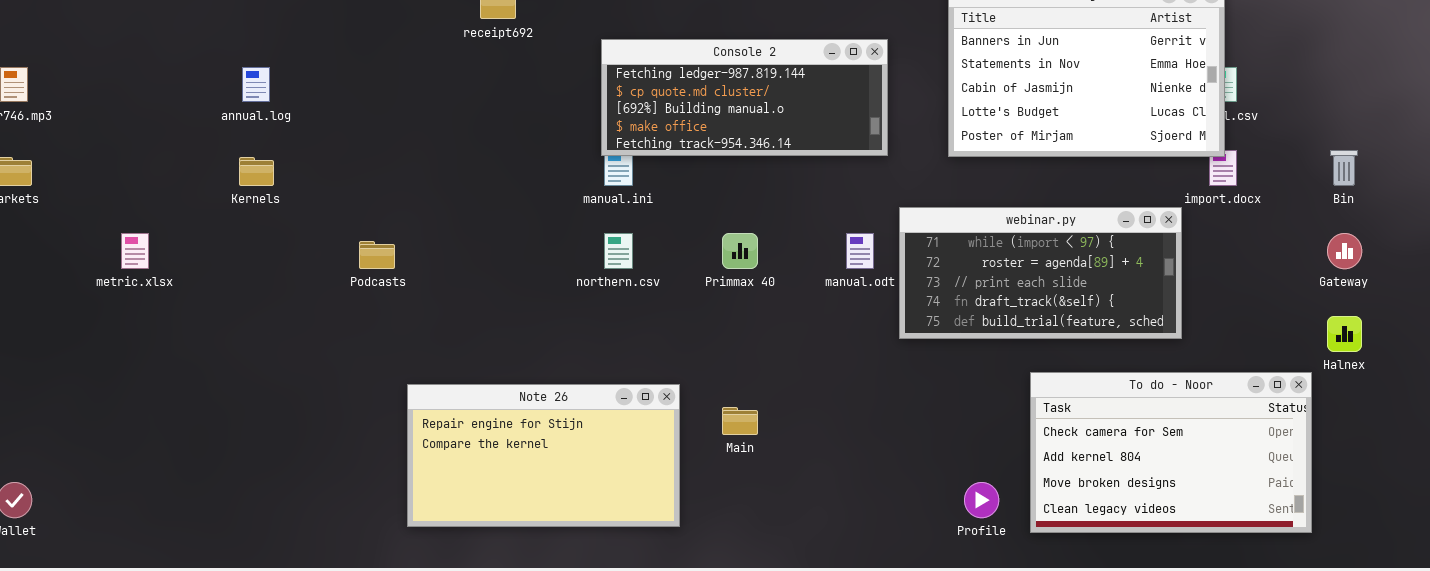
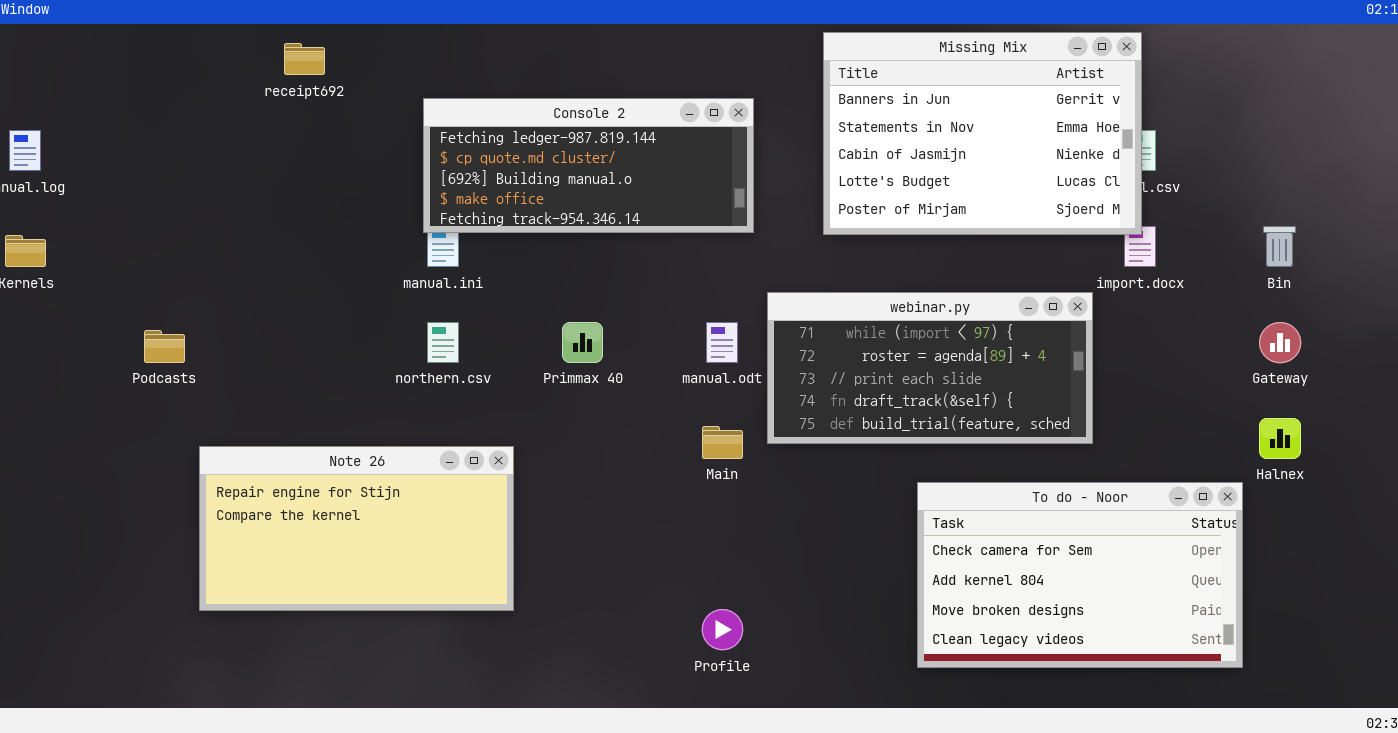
Note 26: [407,384,680,527] -> [199,446,514,611], moved
Main: [722,407,758,435] -> [702,426,743,459], moved
Profile: [964,482,999,518] -> [702,609,743,650], moved

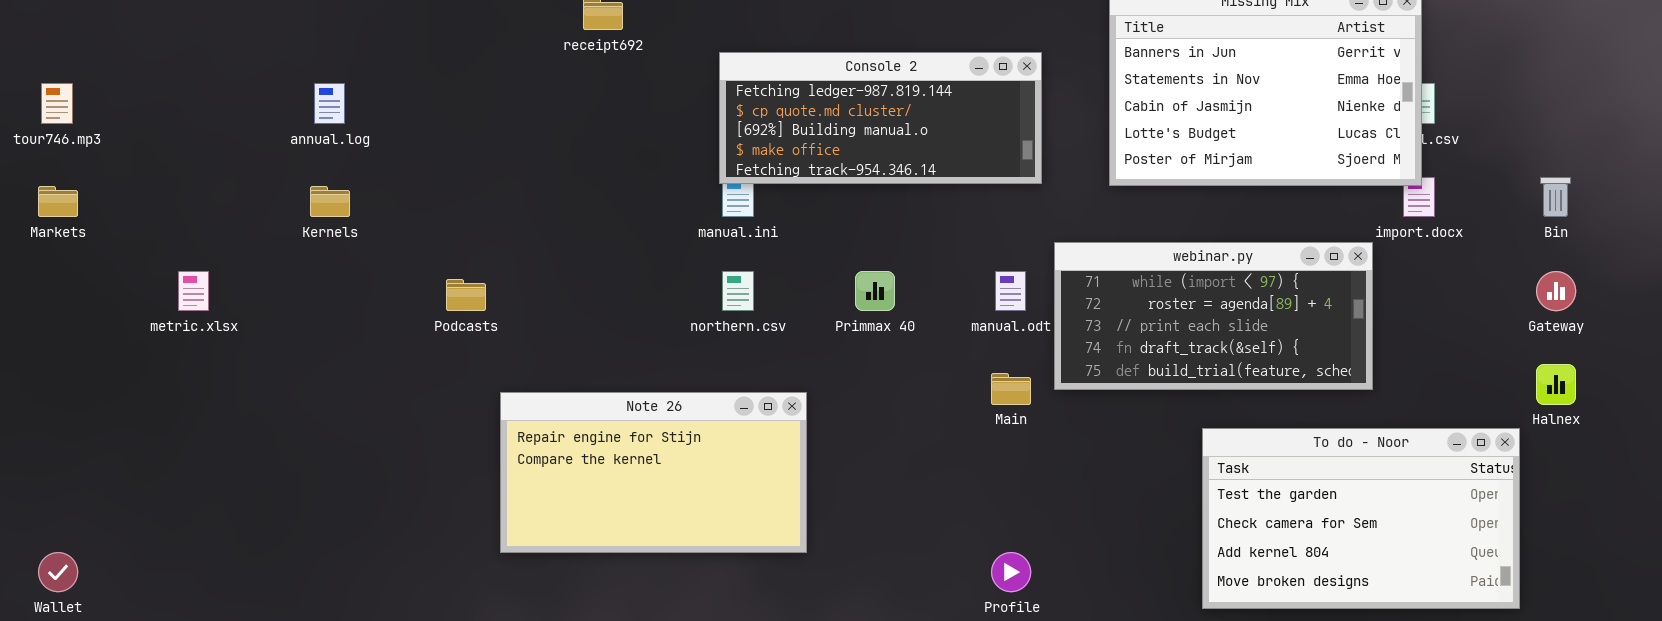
To do - Noor: [917,482,1243,668] -> [1202,428,1520,609], scrolled up 1 row

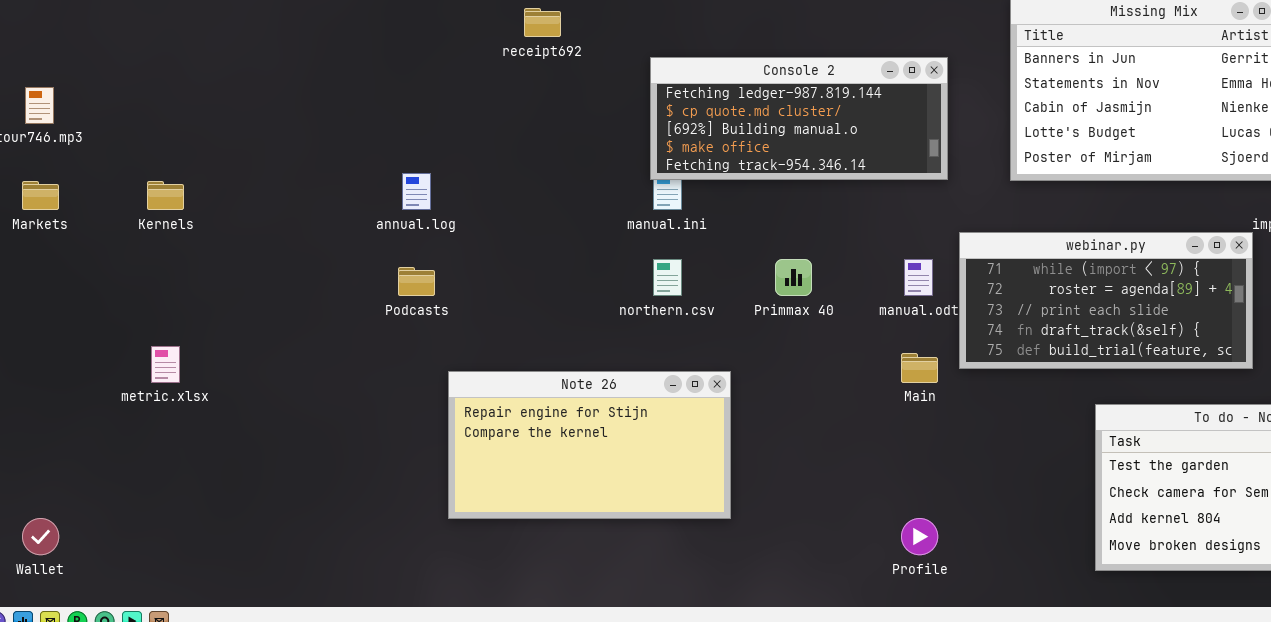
annual.log: [314,83,345,124] -> [402,173,431,210], moved
Kernels: [310,186,350,217] -> [147,181,184,210], moved
metric.xlsx: [178,271,209,311] -> [151,346,180,383], moved

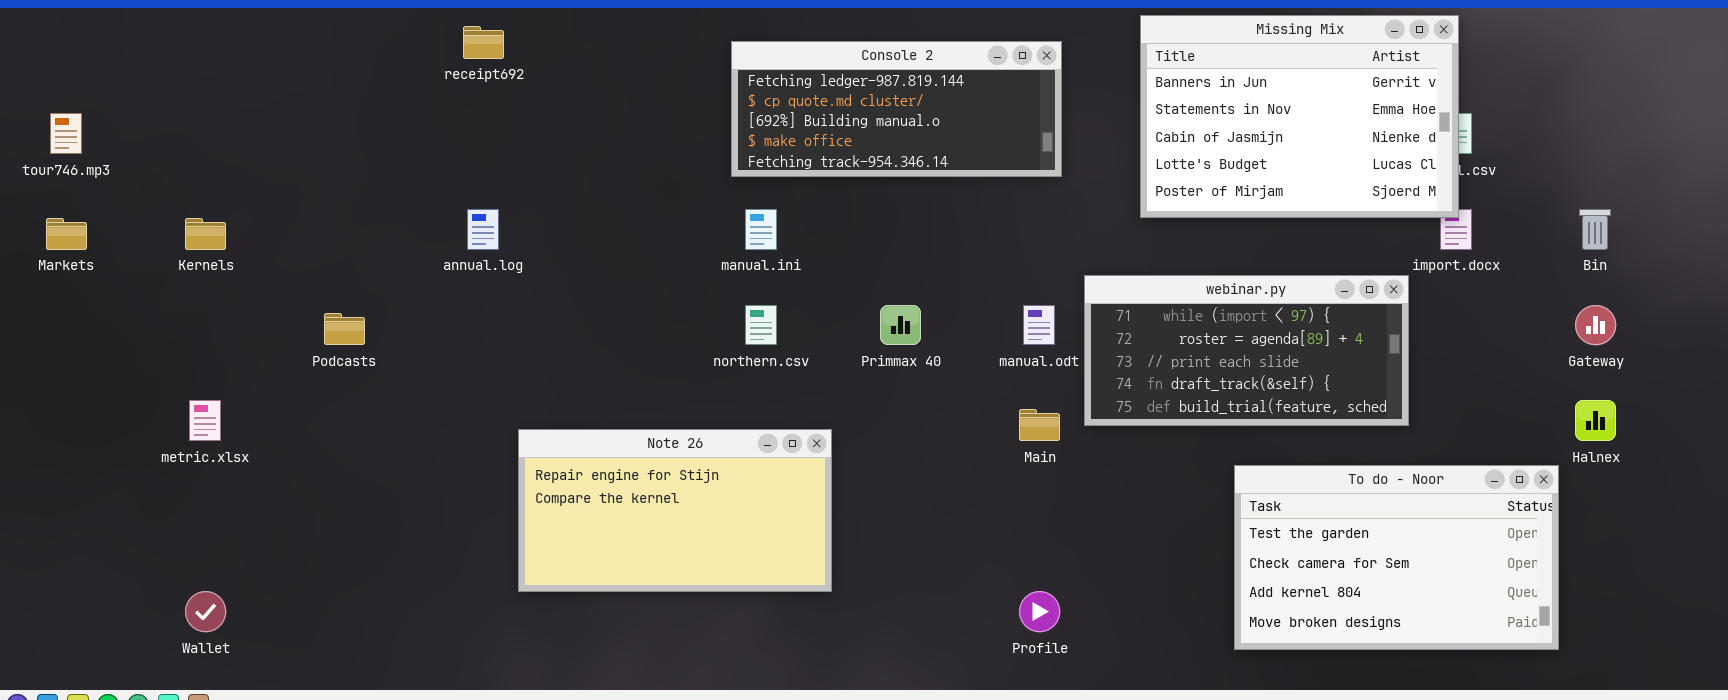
receipt692: [524,8,561,37] -> [463,26,504,59], moved
Console 2: [650,57,948,180] -> [731,41,1062,177], moved
Podcasts: [398,267,435,296] -> [324,313,365,345], moved
Wallet: [22,518,59,555] -> [185,591,226,632], moved

